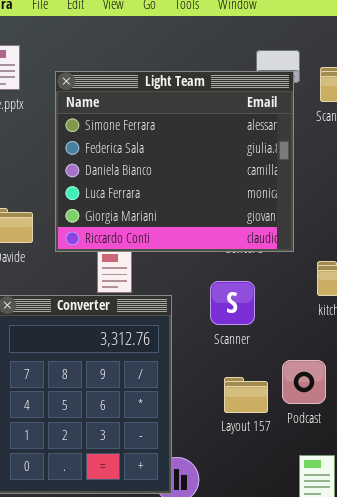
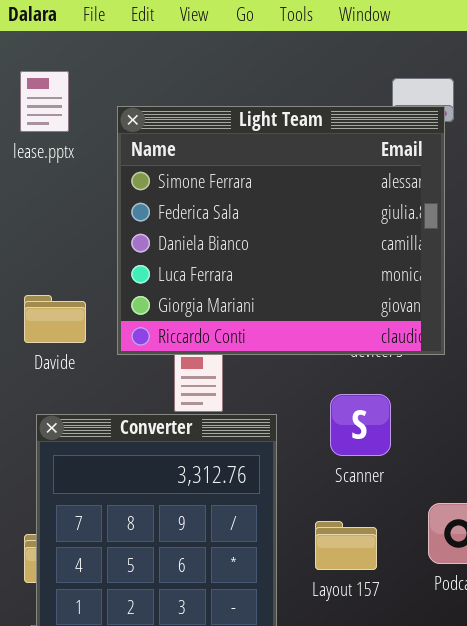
Layout 157: [224,377,268,413] -> [315,521,377,570], moved

